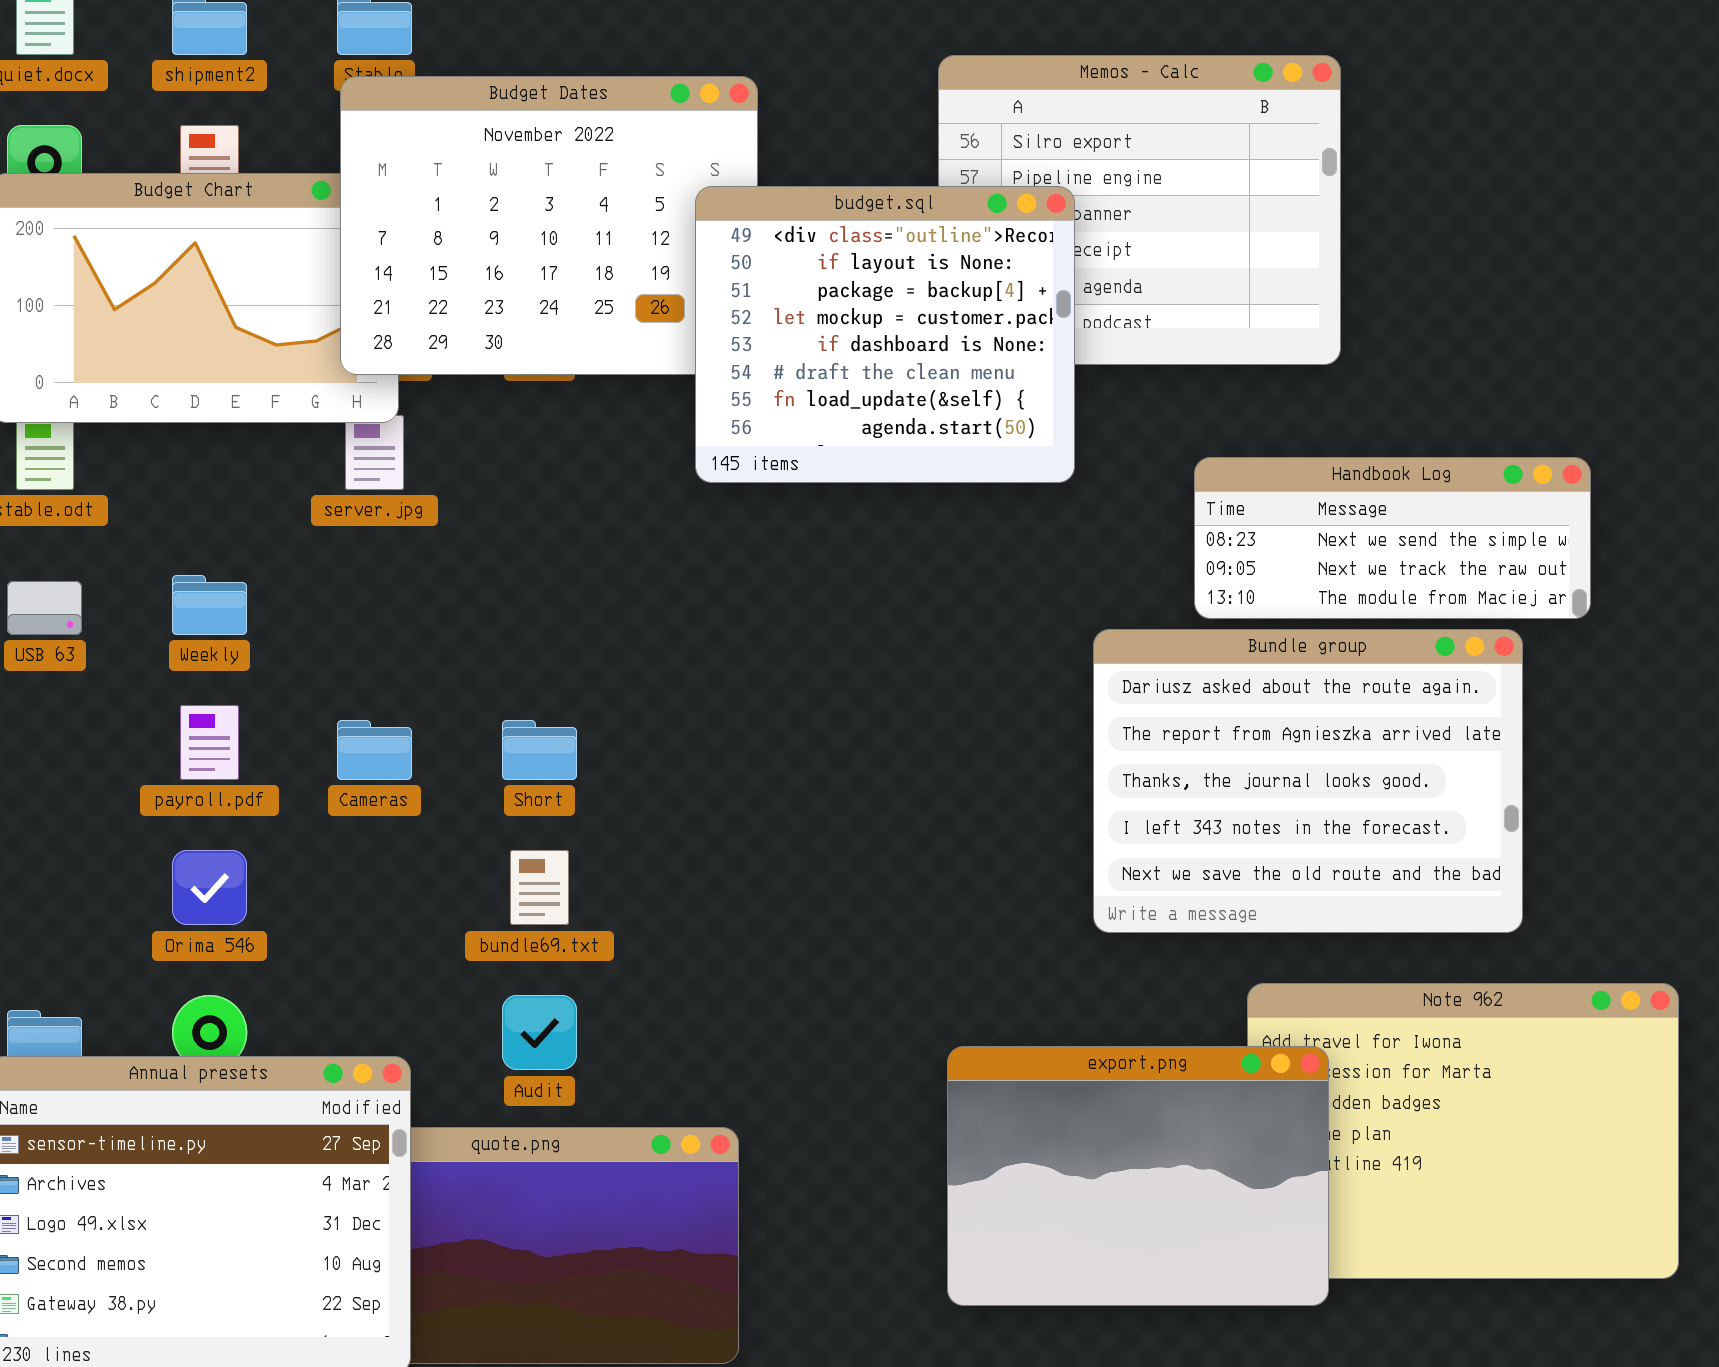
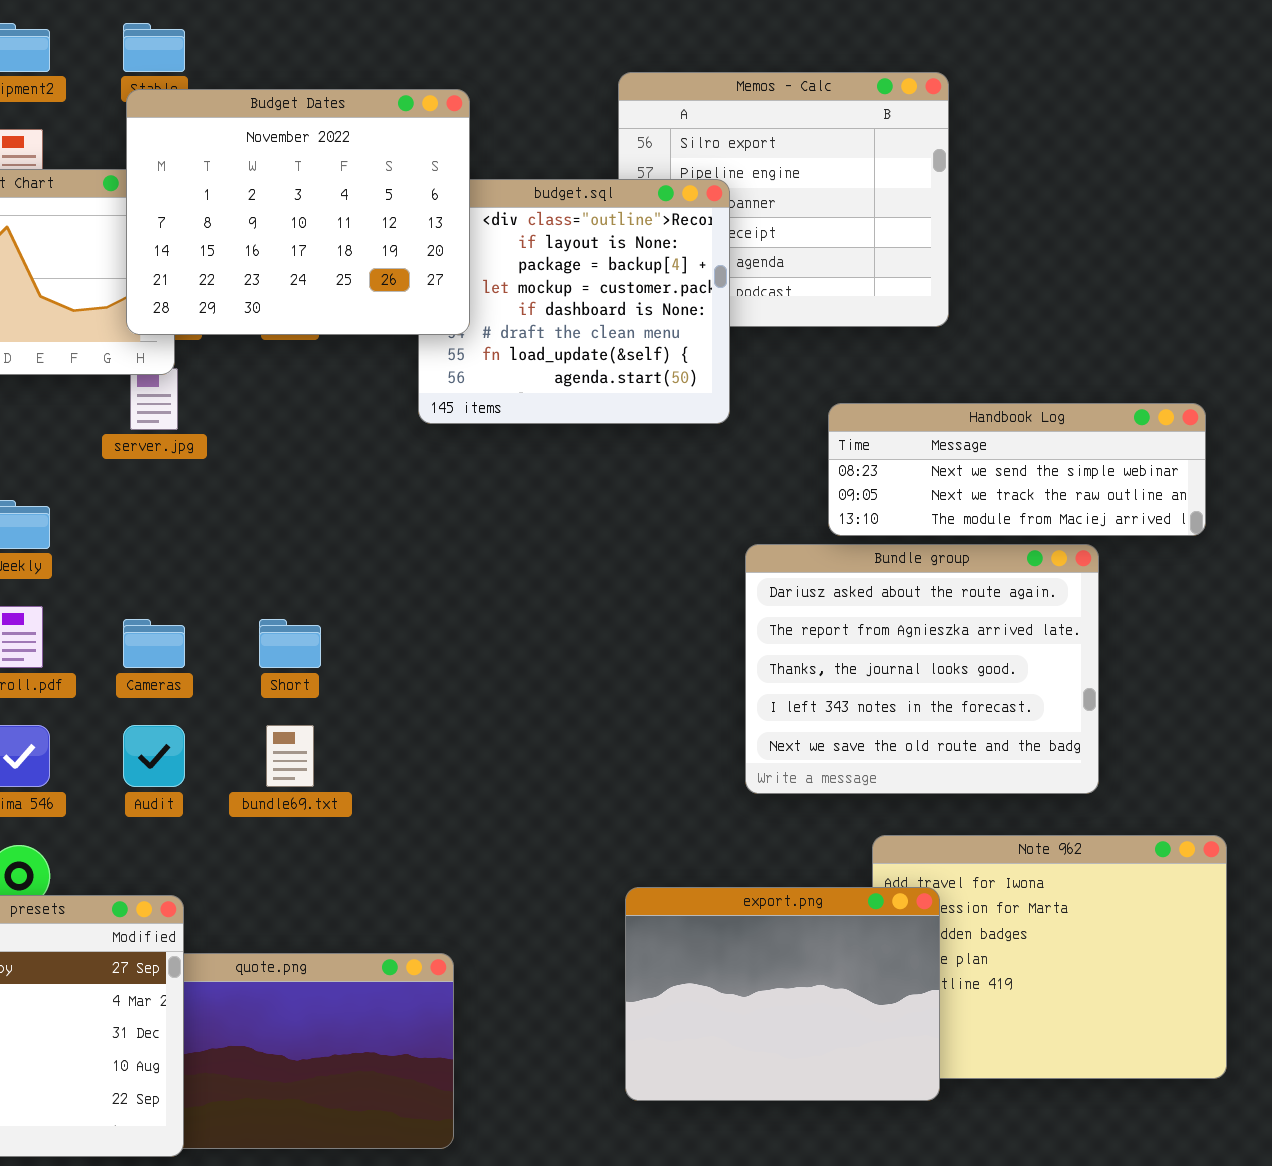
Budget Dates: [340,76,758,375] -> [126,89,470,335], raised
Handbook Log: [1194,457,1591,619] -> [828,403,1206,536], resized
Audit: [502,995,577,1070] -> [123,725,185,787], moved

